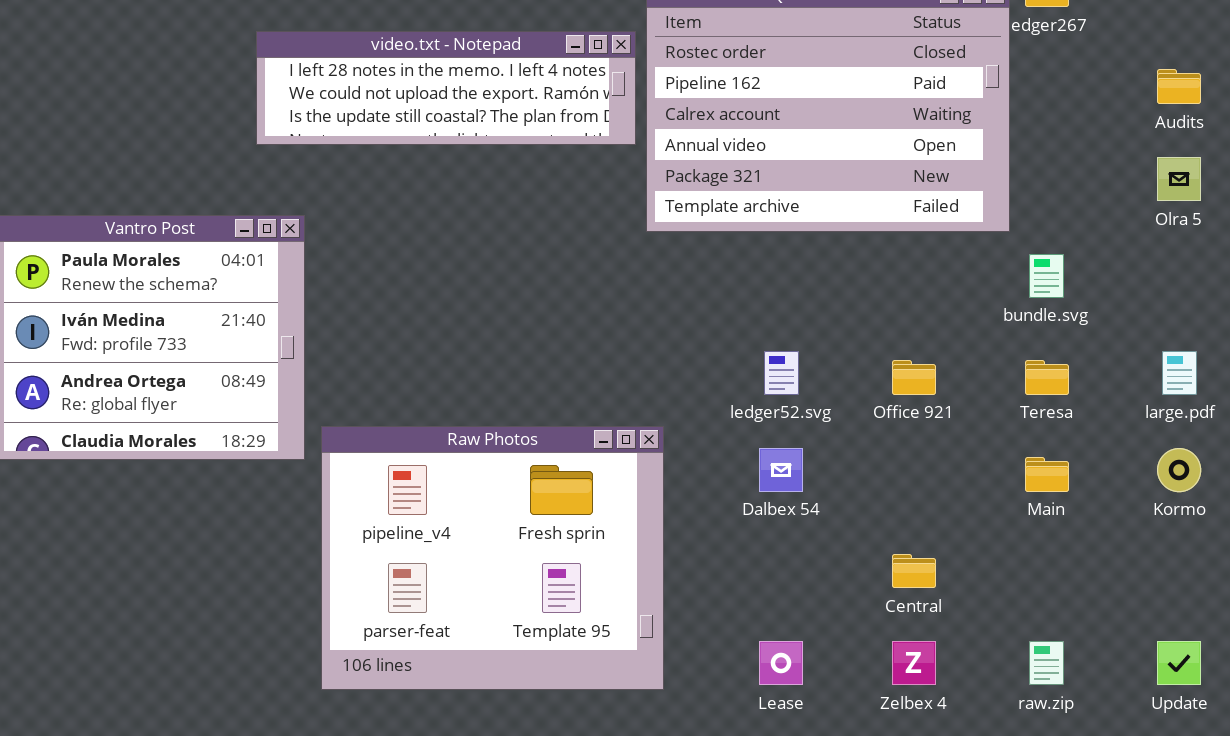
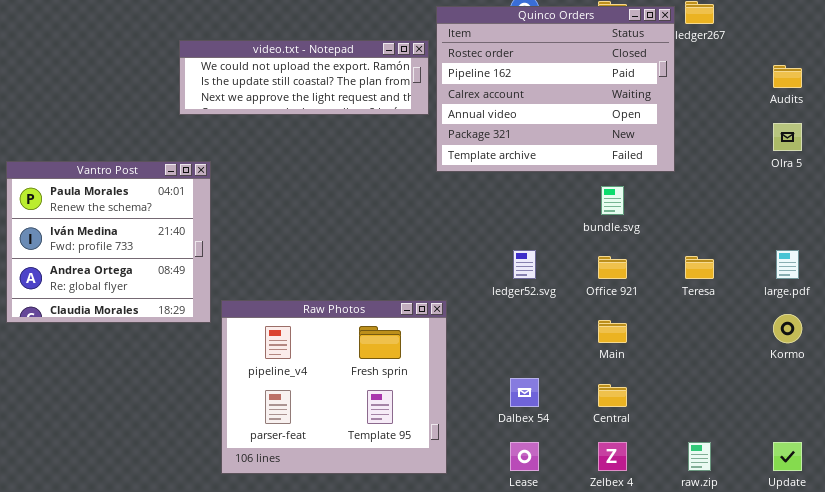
video.txt - Notepad: [256,31,636,145] -> [179,40,429,115], scrolled down 1 row
bundle.svg: [1029,254,1064,298] -> [601,186,624,215], moved
Dalbex 54: [759,448,803,492] -> [510,378,539,407], moved
Main: [1025,457,1069,492] -> [598,320,627,343], moved

